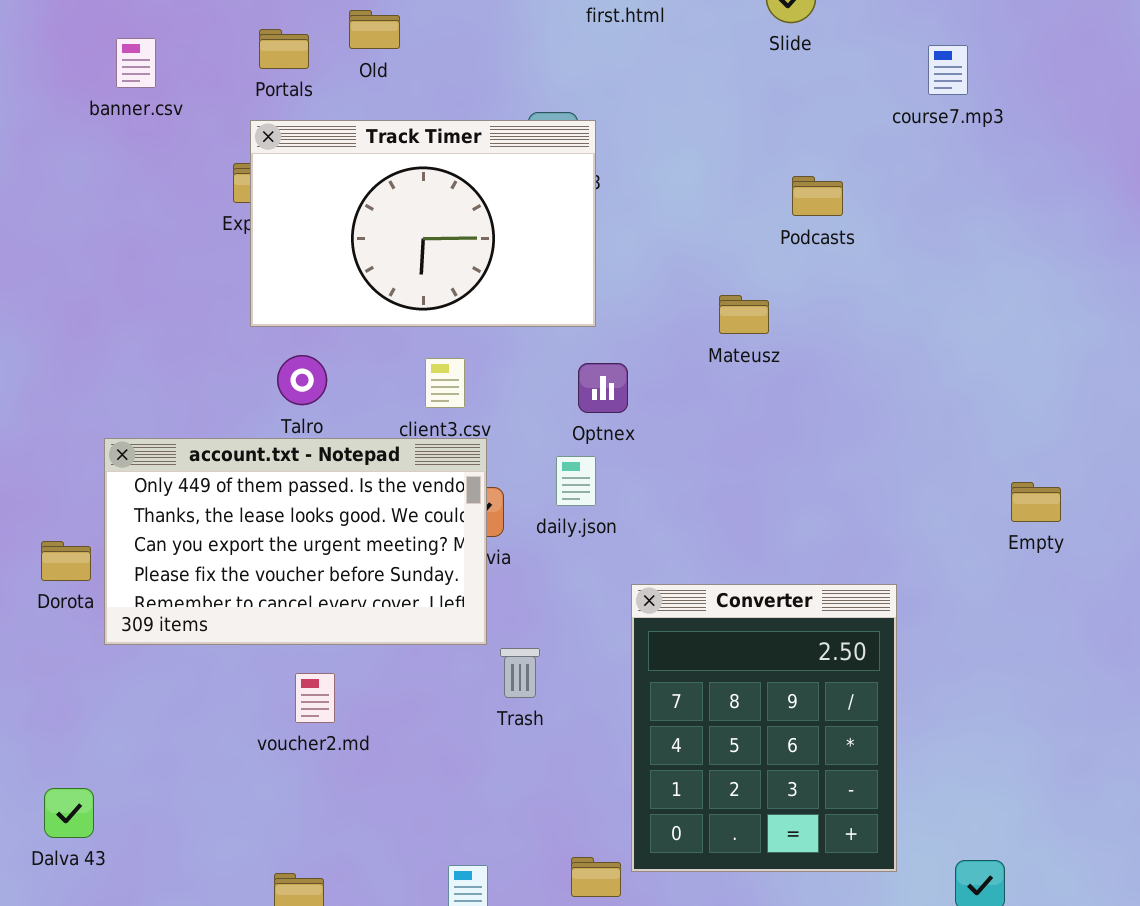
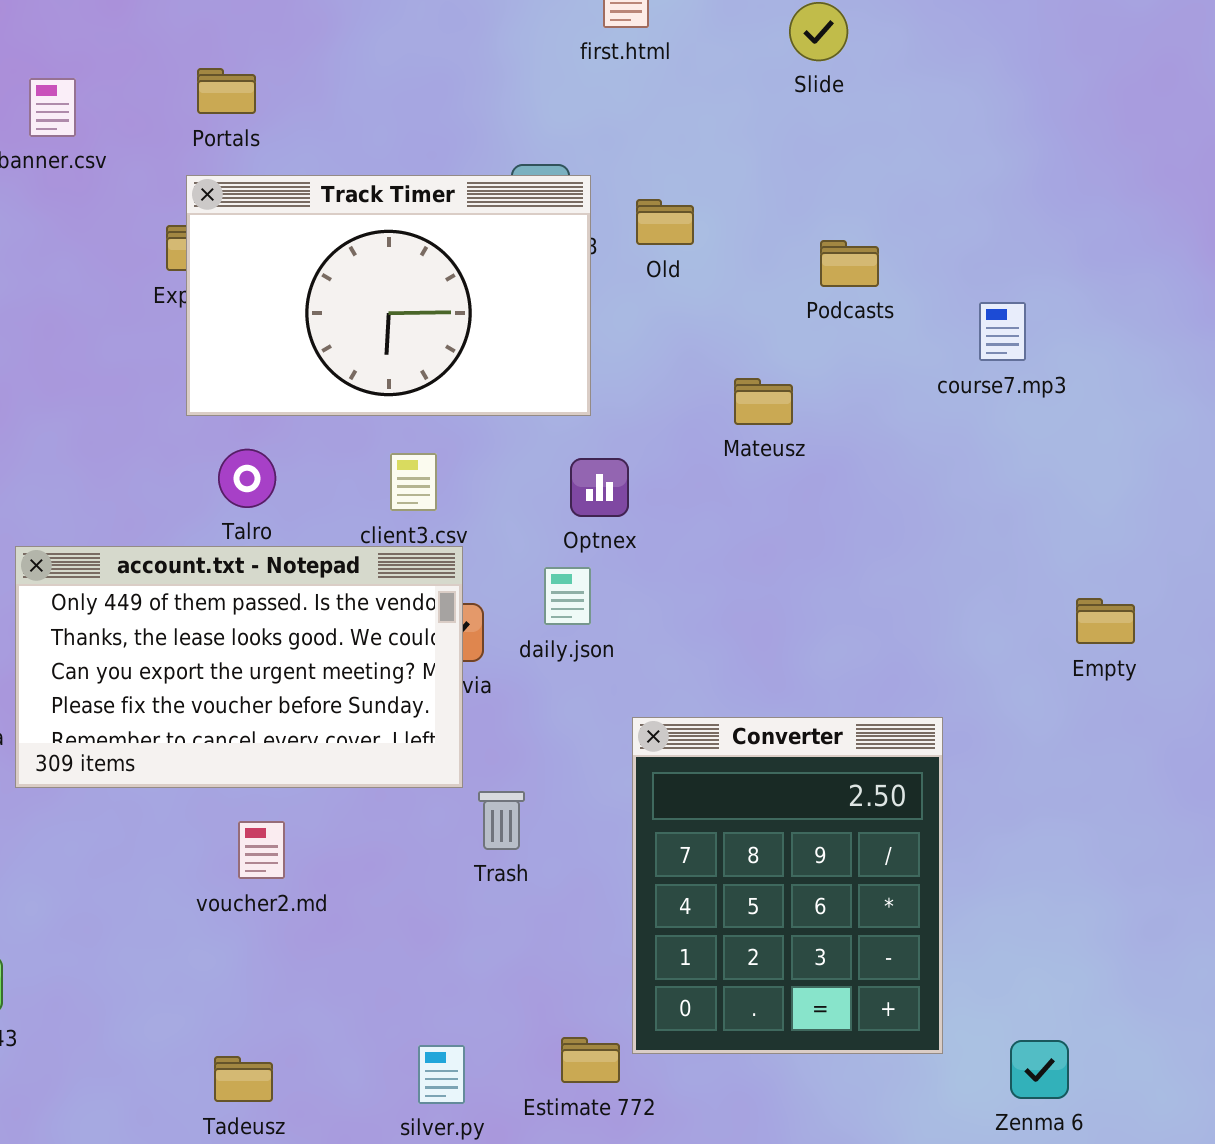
Old: [349,10,400,49] -> [636,199,694,245], moved
course7.mp3: [928,45,968,95] -> [979,302,1026,361], moved

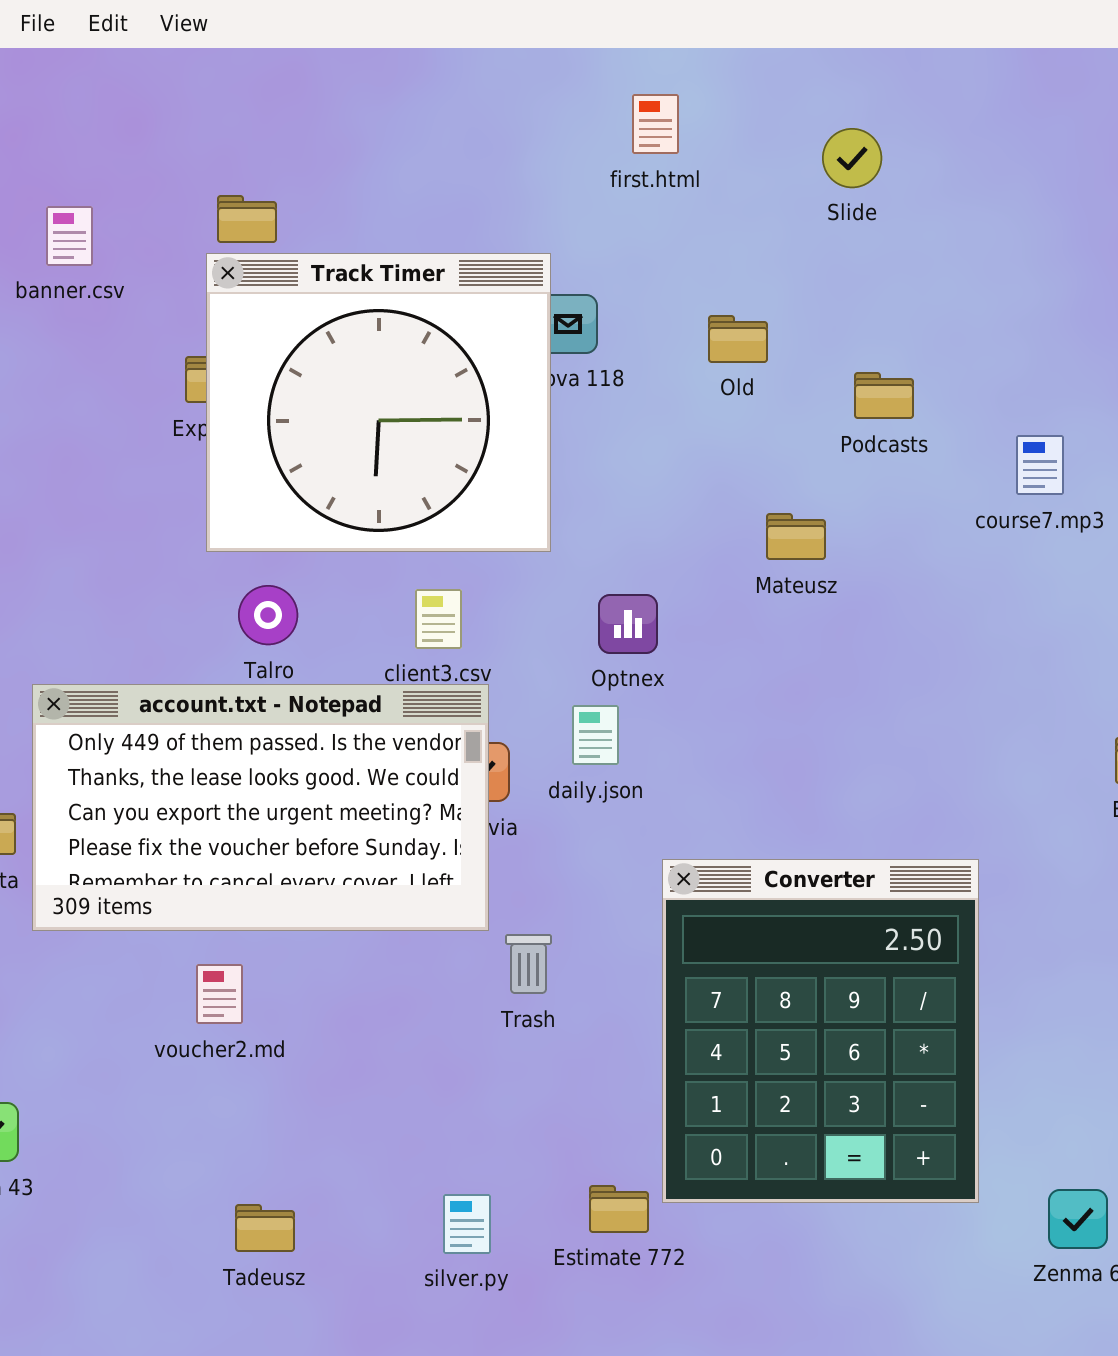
Track Timer: [186,175,591,416] -> [206,253,551,552], resized
Old: [636,199,694,245] -> [708,315,768,363], moved
voucher2.md: [238,821,285,879] -> [196,964,243,1024], moved

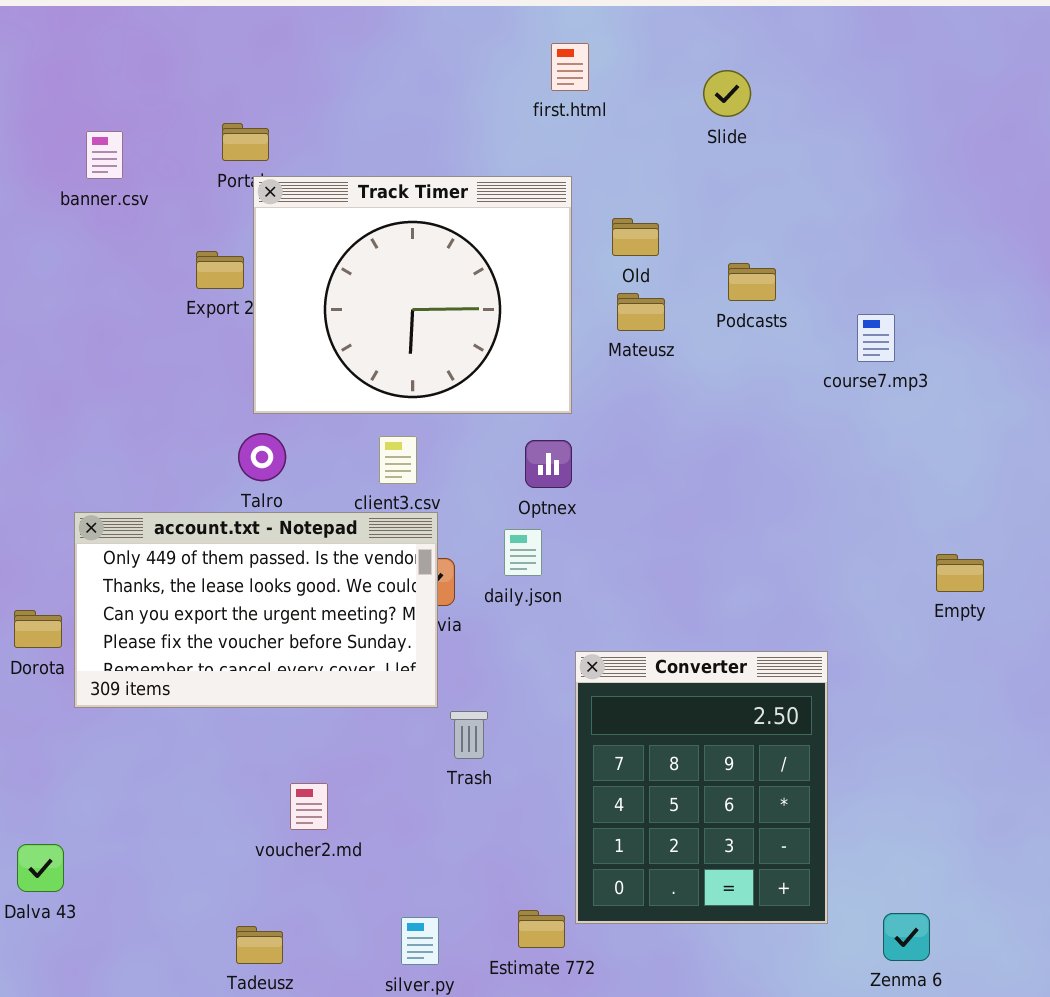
Track Timer: [206,253,551,552] -> [253,176,572,414], moved, resized
Mateusz: [766,513,826,560] -> [617,293,665,331], moved
voucher2.md: [196,964,243,1024] -> [290,783,328,830], moved

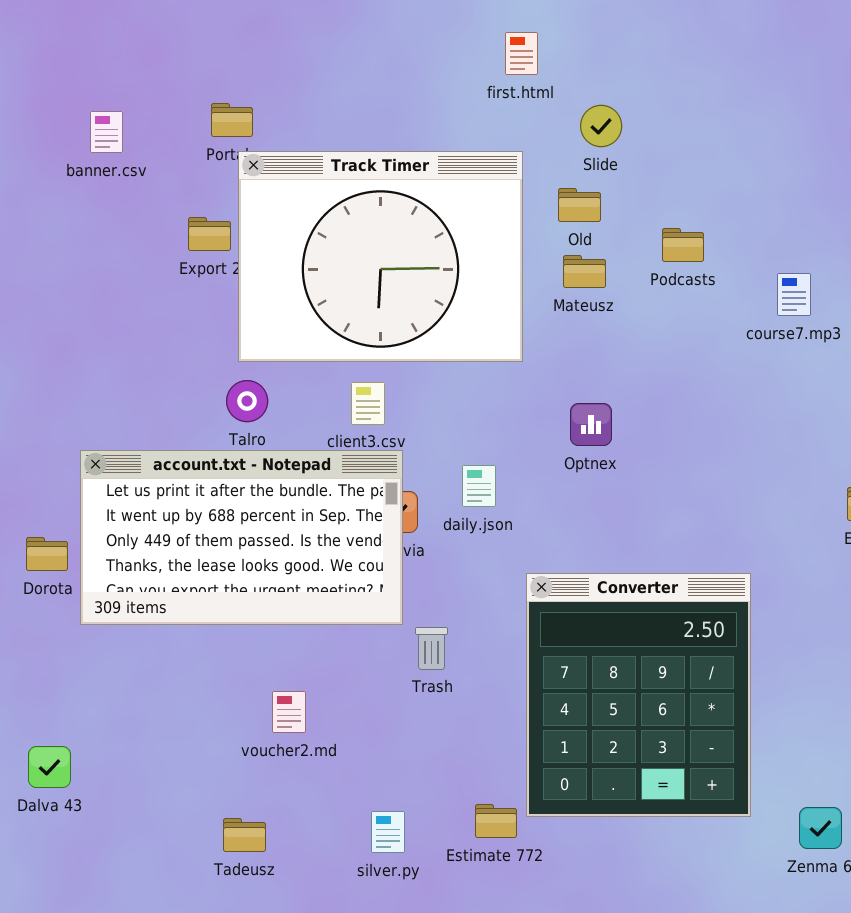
Slide: [703,70,751,117] -> [580,105,622,147], moved
Optnex: [525,440,572,488] -> [570,403,612,446], moved
account.txt - Notepad: [74,512,438,708] -> [80,450,403,625], scrolled up 2 rows

